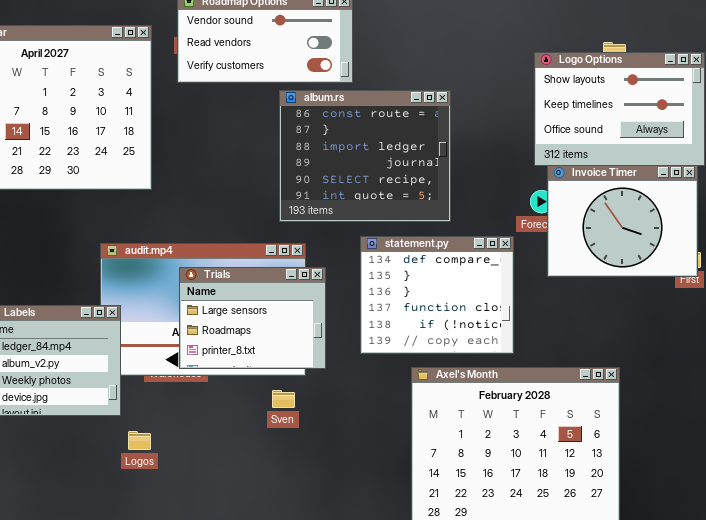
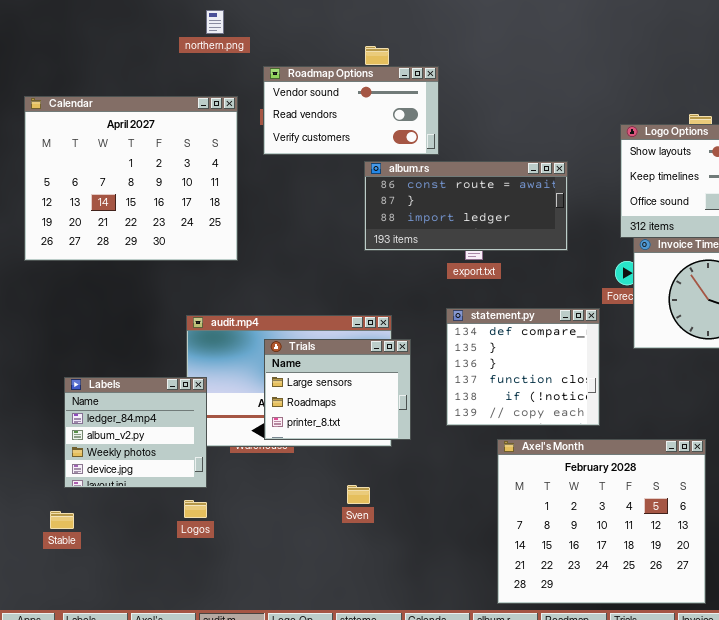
album.rs: [279,90,451,222] -> [364,161,568,251], resized
Sven: [272,390,295,408] -> [347,485,370,504], moved
Logos: [128,431,151,450] -> [184,500,207,518], moved

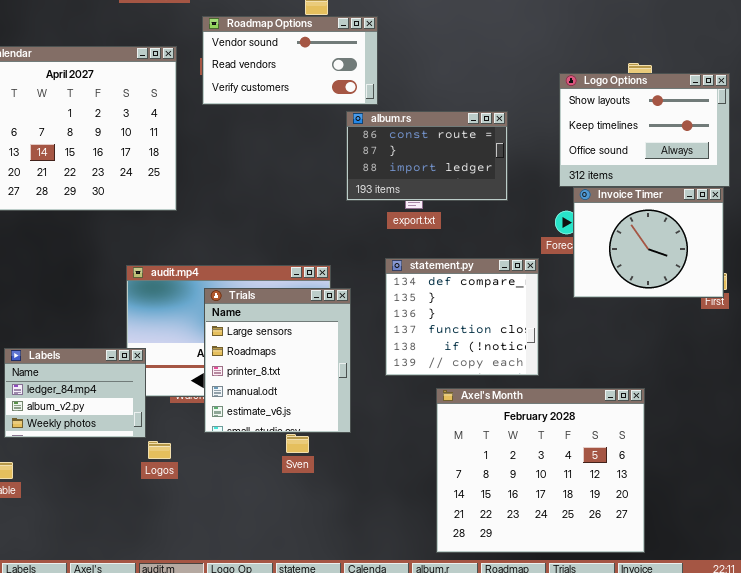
album.rs: [364,161,568,251] -> [346,111,508,201], resized
Trials: [264,339,411,440] -> [204,288,351,433], resized
Labels: [64,377,207,488] -> [4,348,146,438], resized
Logos: [184,500,207,518] -> [148,441,171,459], moved

